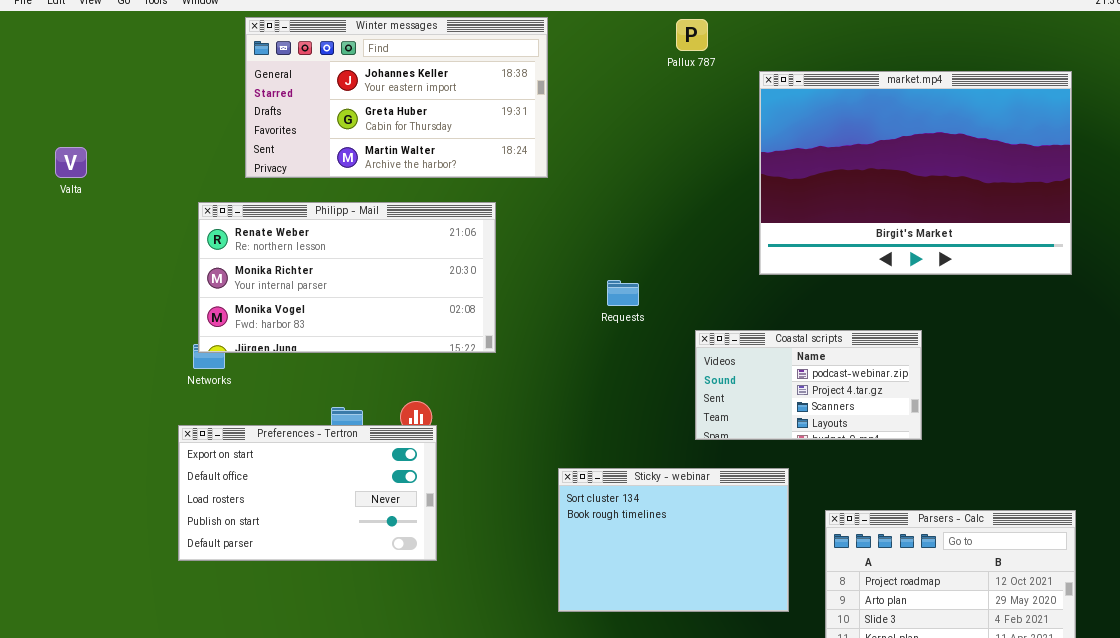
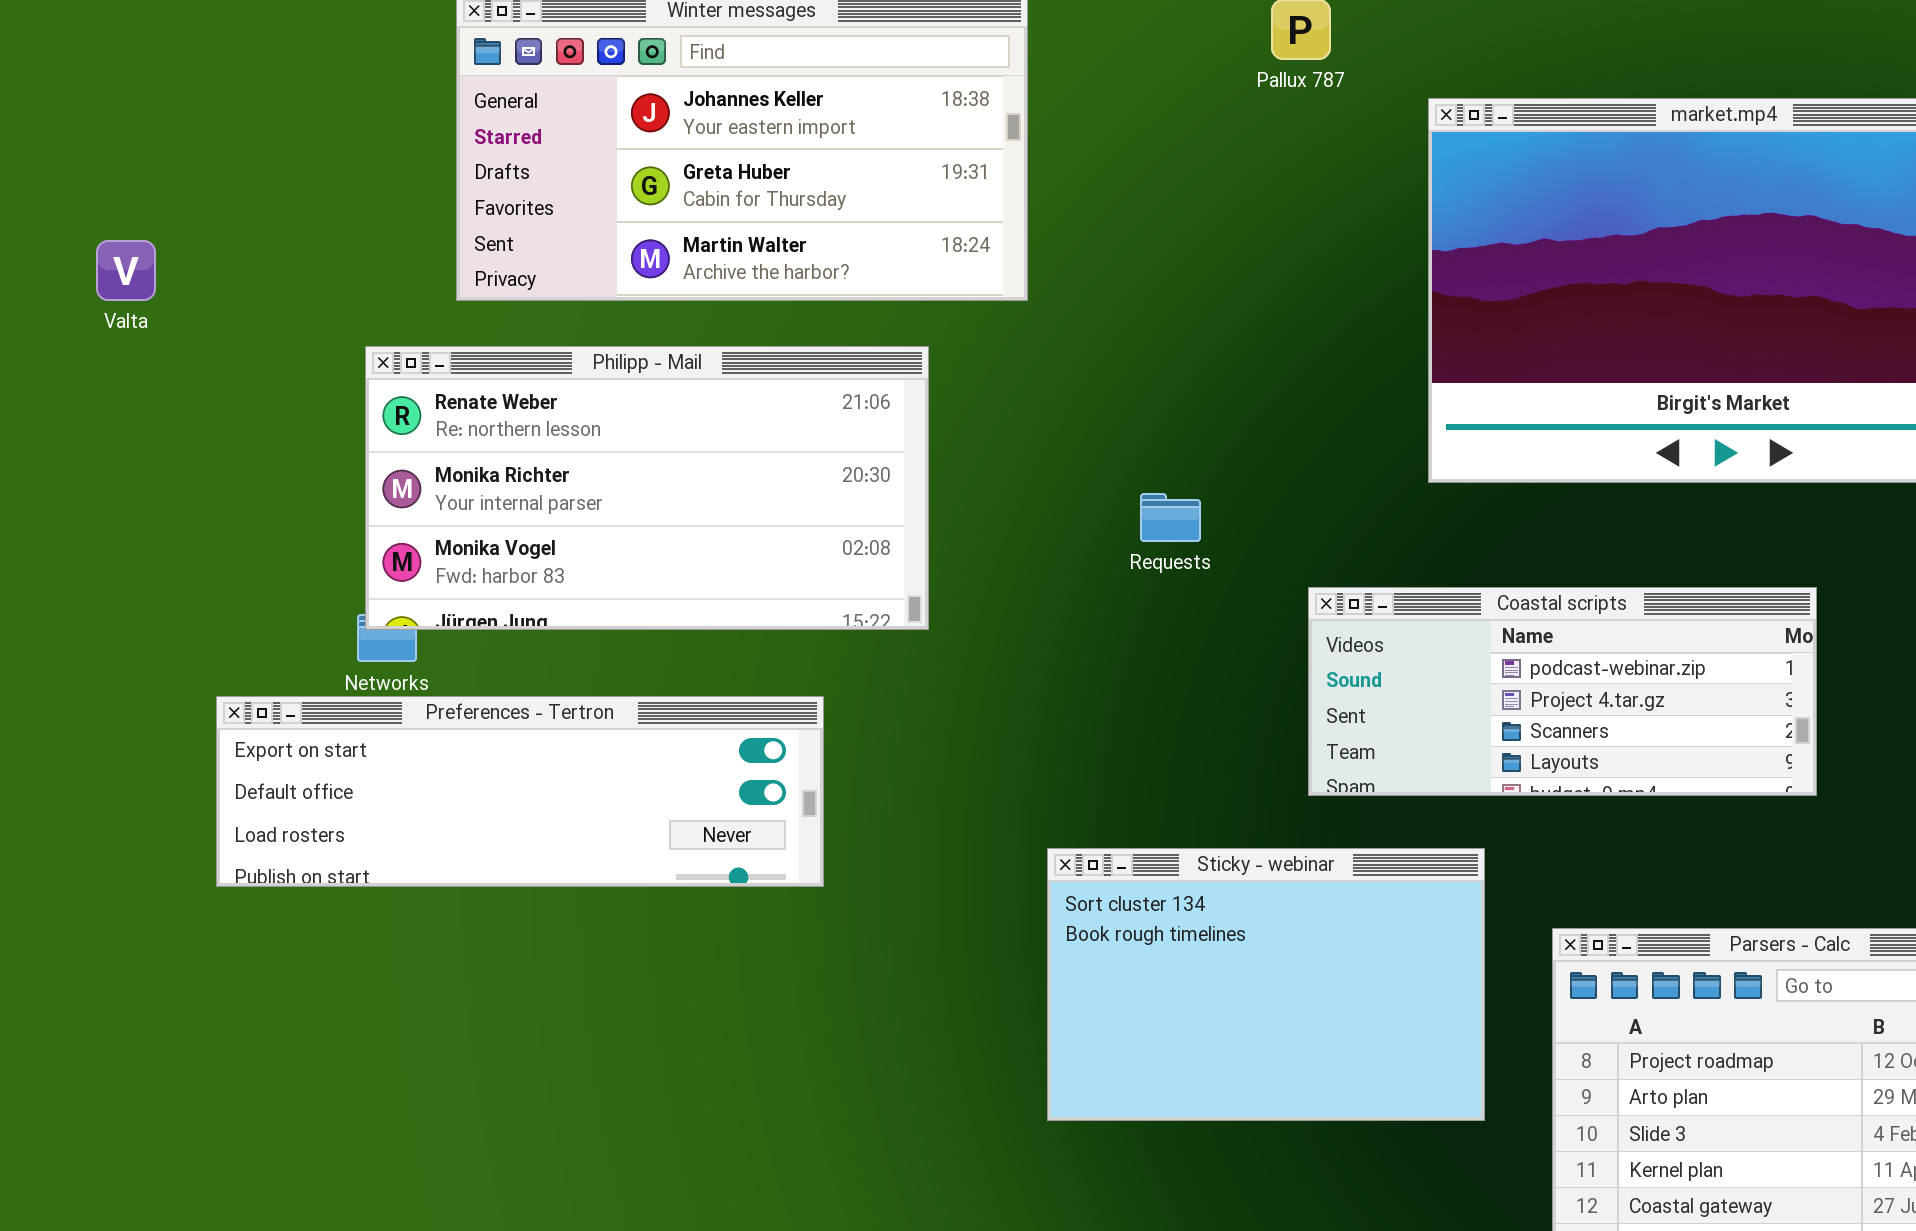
Coastal scripts: [695,330,922,440] -> [1308,587,1817,796], resized
Preferences - Tertron: [178,425,437,561] -> [216,696,824,887], moved, resized

